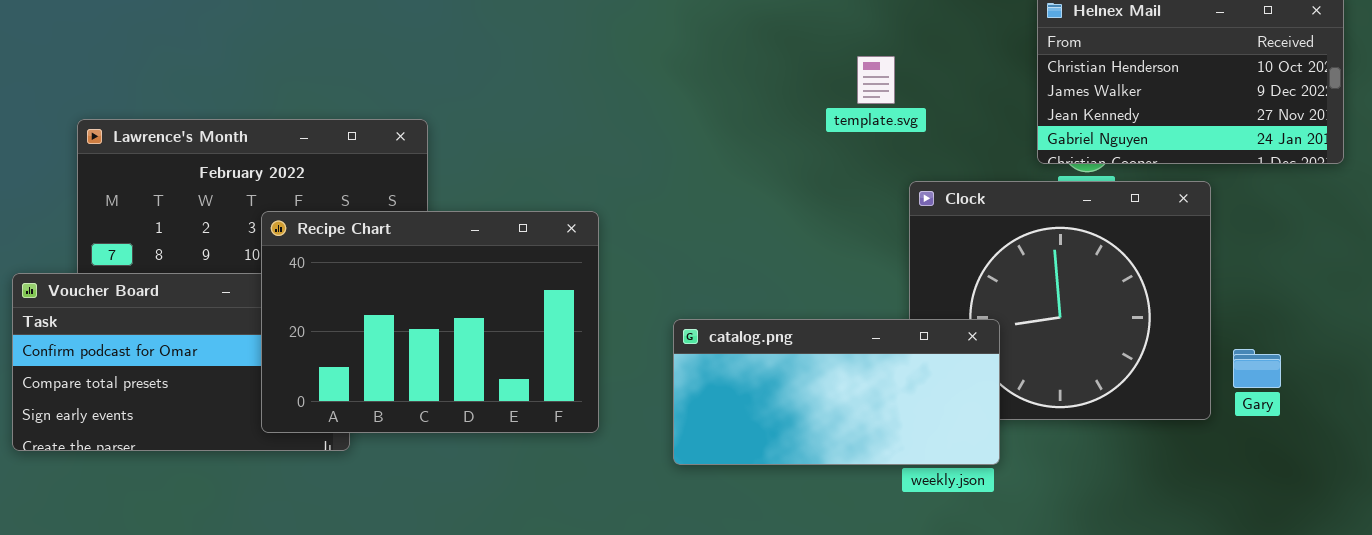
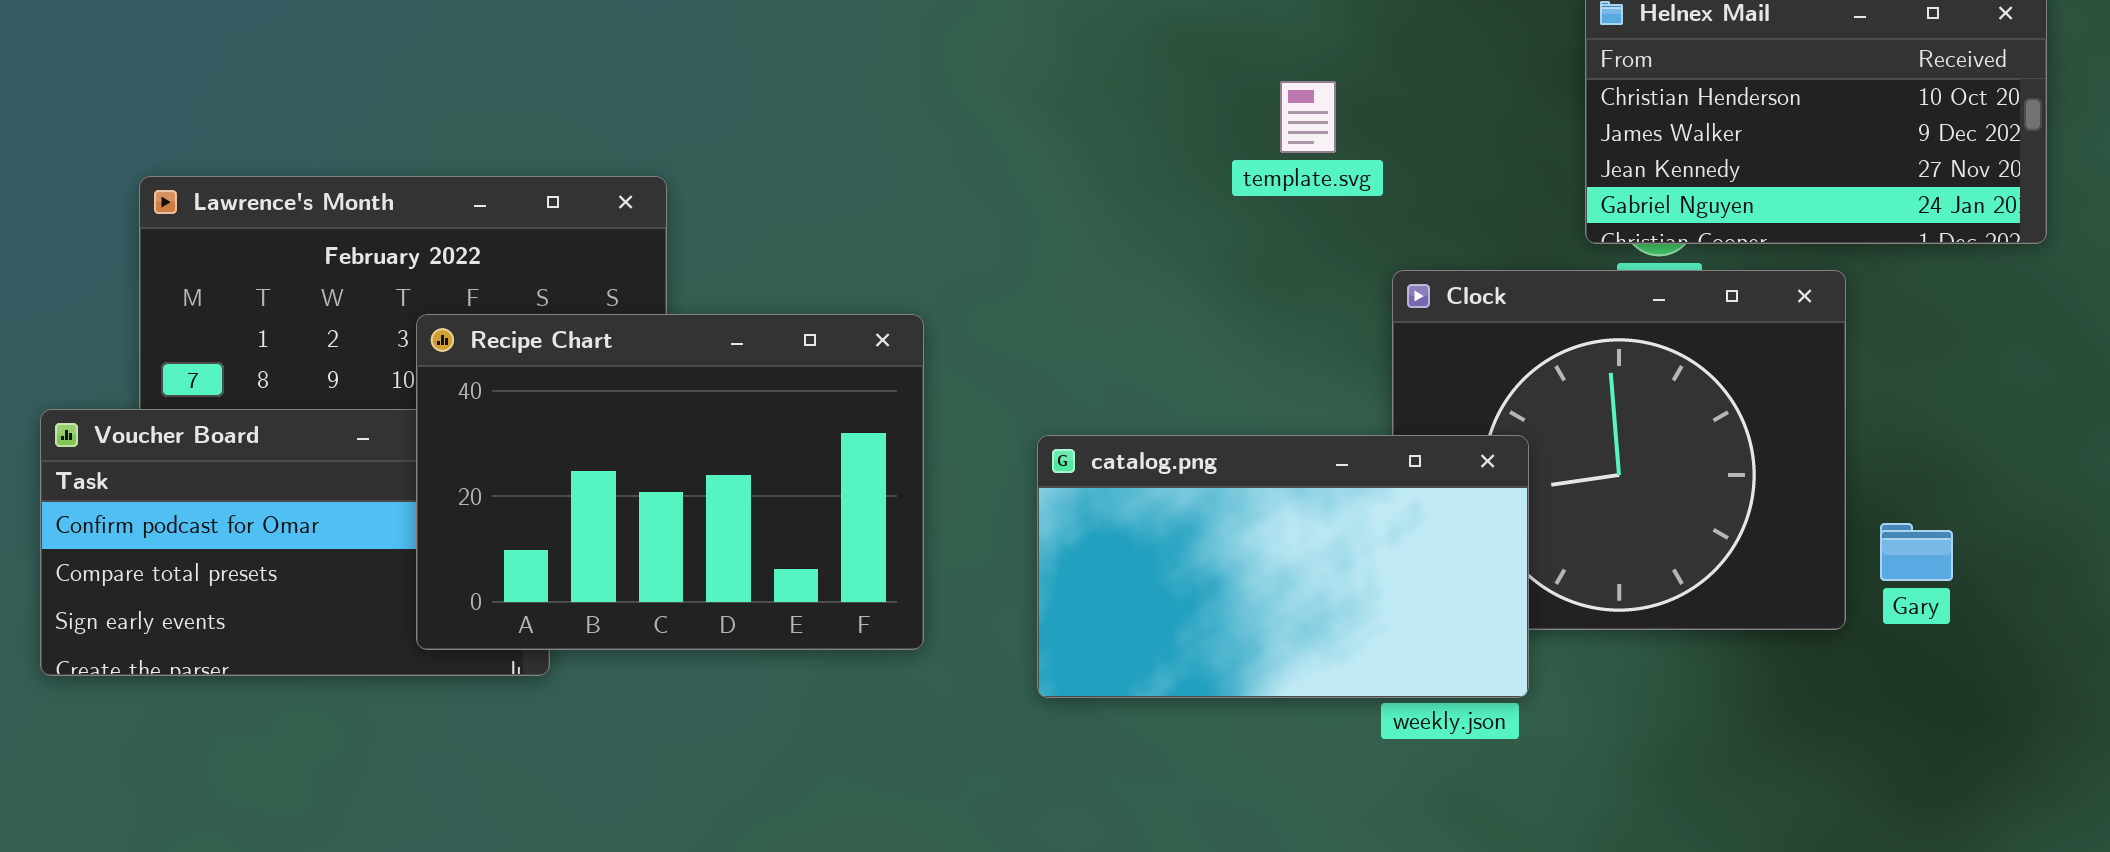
template.svg: [857,56,895,104] -> [1280,81,1336,153], moved
catalog.png: [673,319,1000,465] -> [1037,435,1529,698], resized

